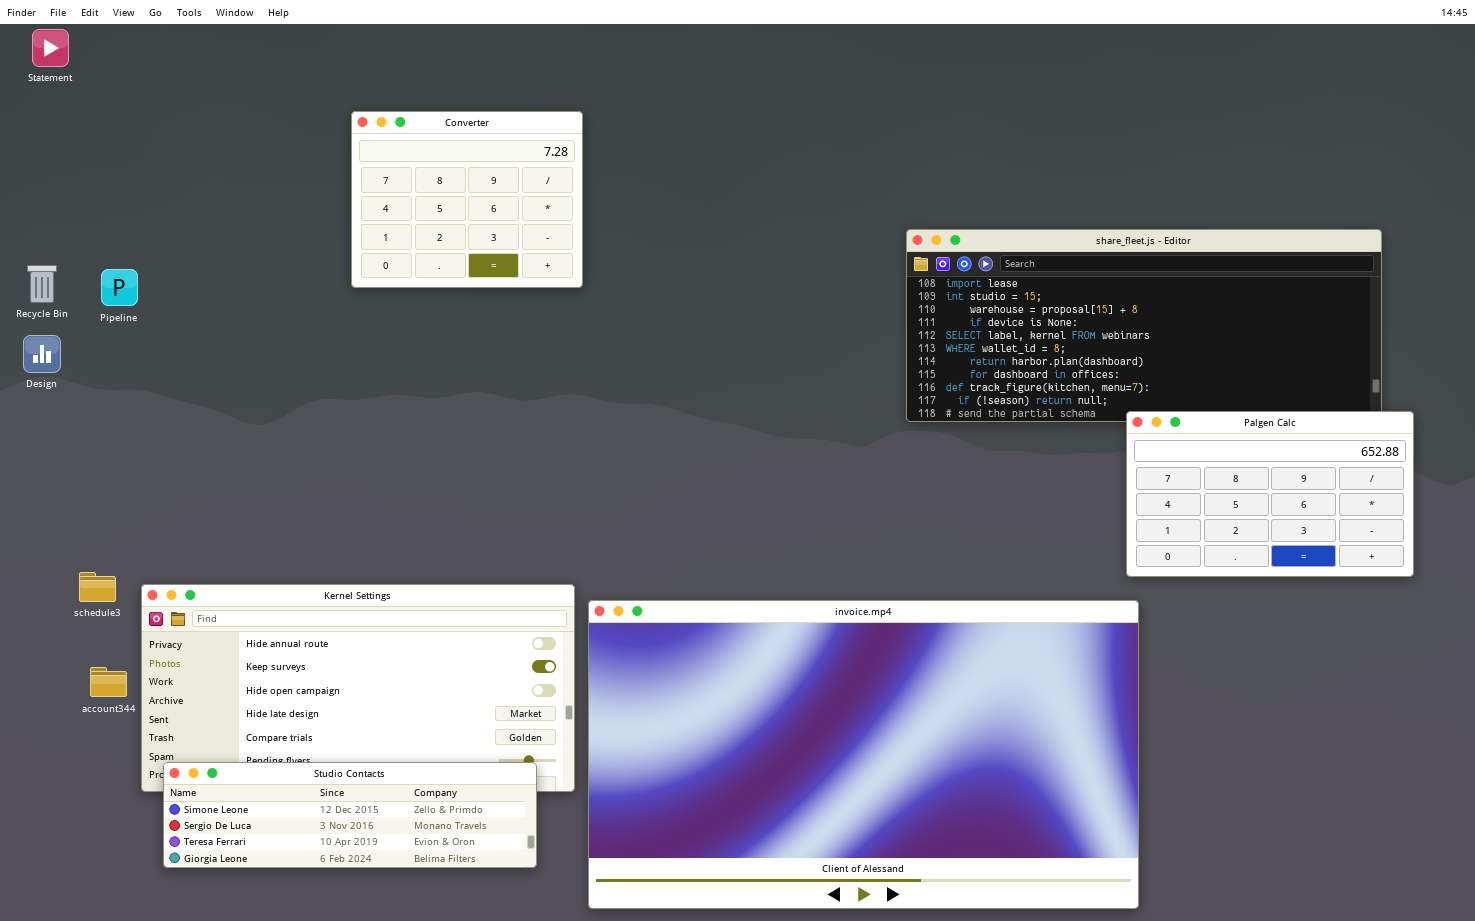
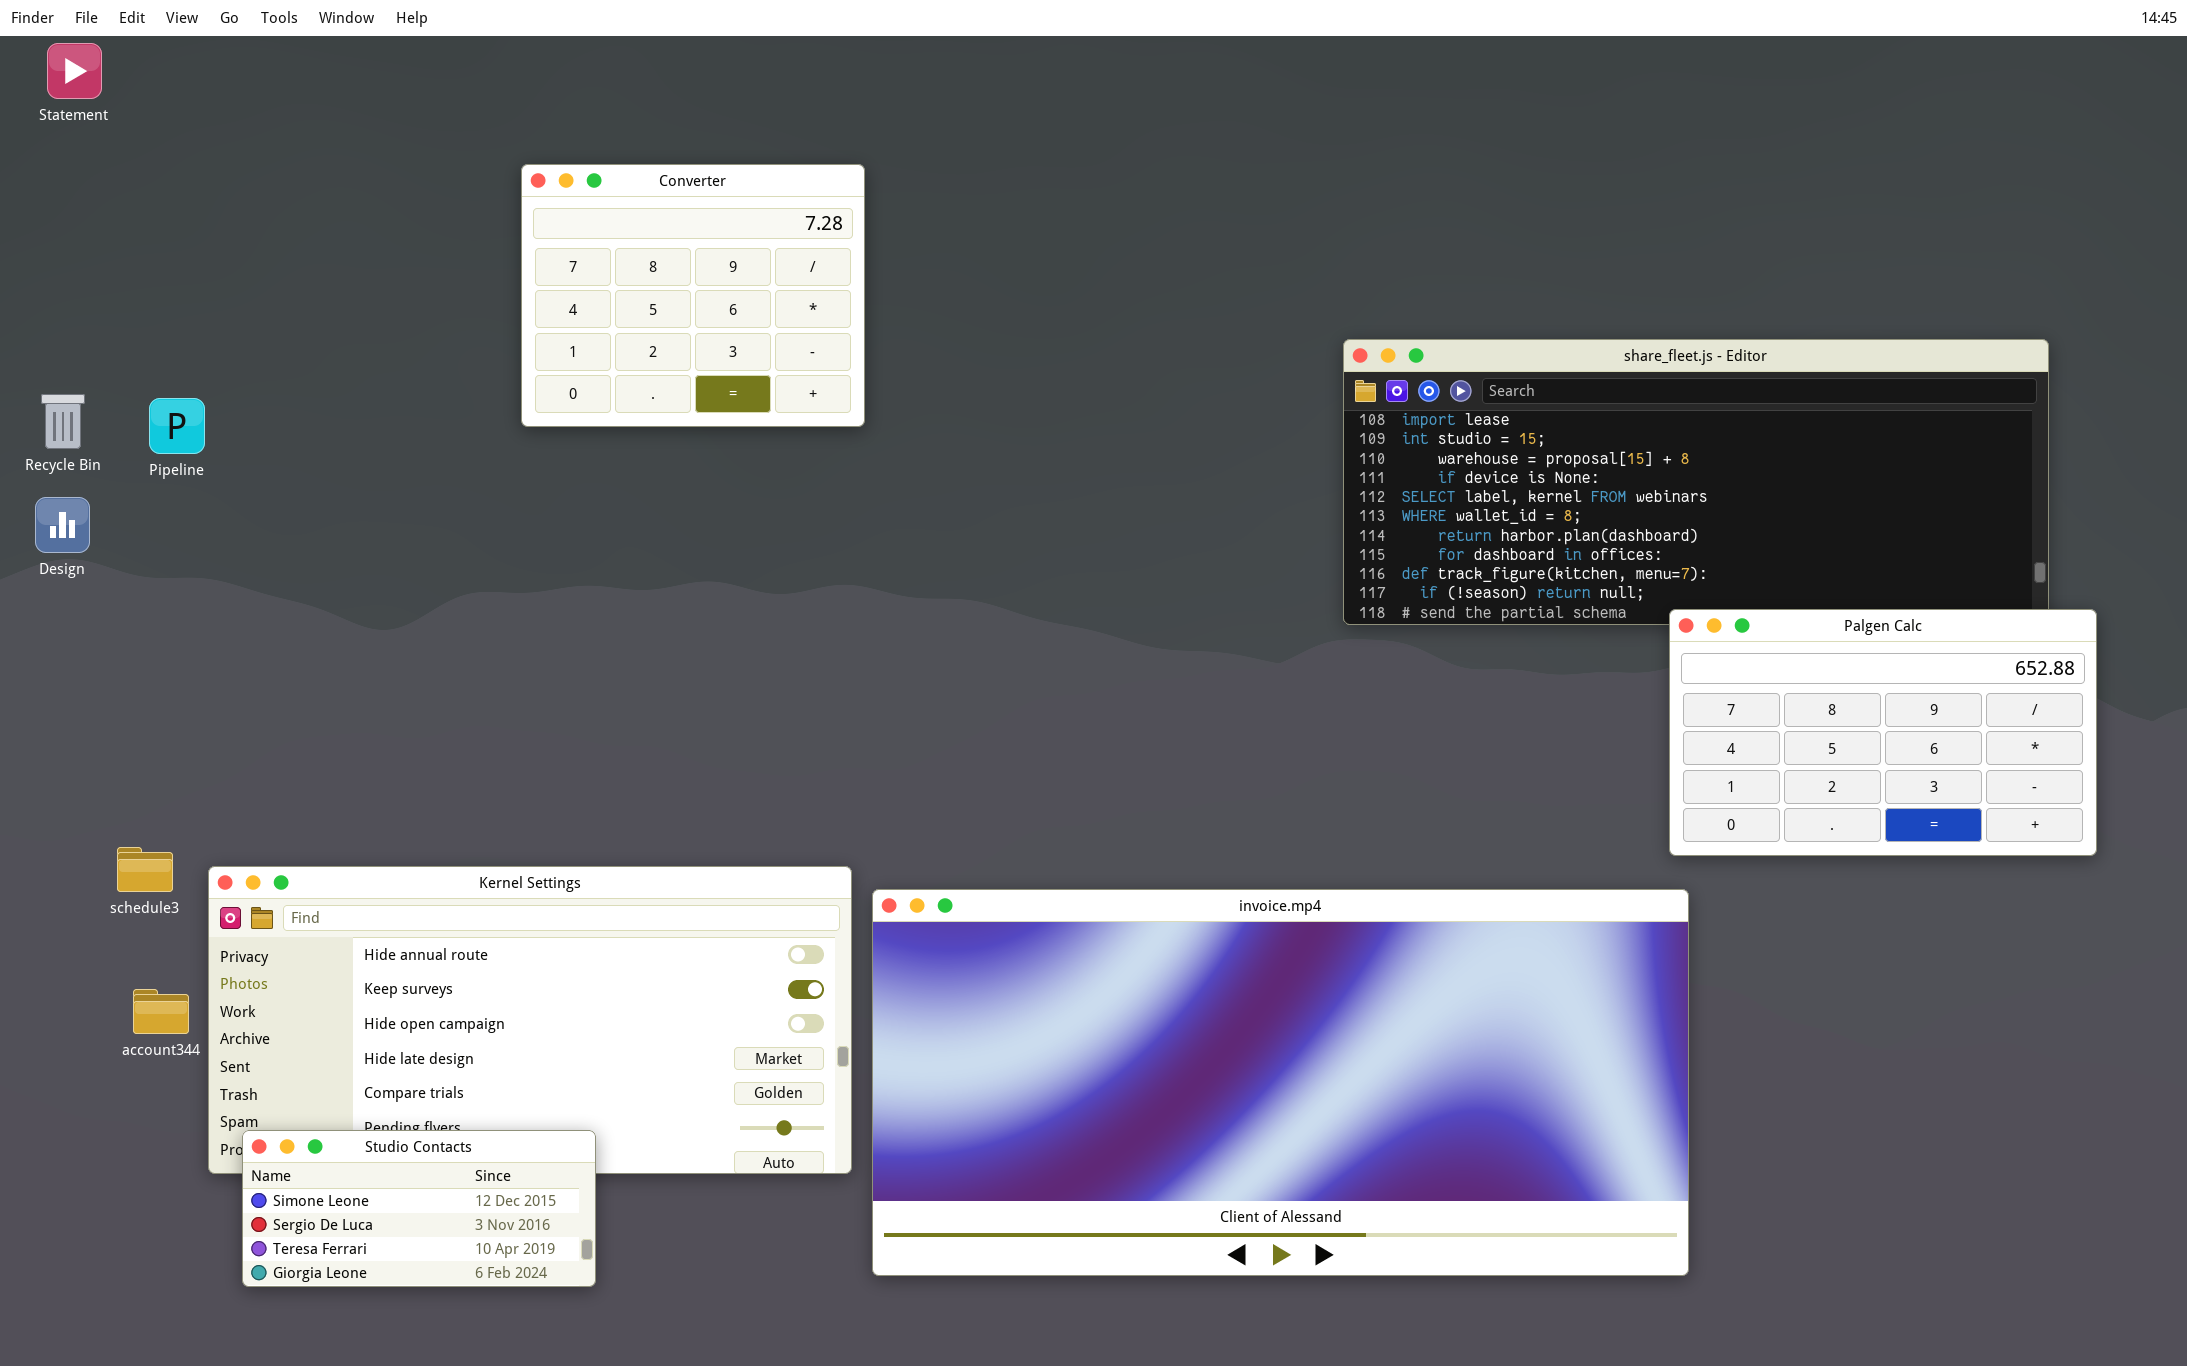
invoice.mp4: [588,600,1139,909] -> [872,889,1689,1276], resized
Studio Contacts: [163,762,537,868] -> [242,1130,596,1287], resized

